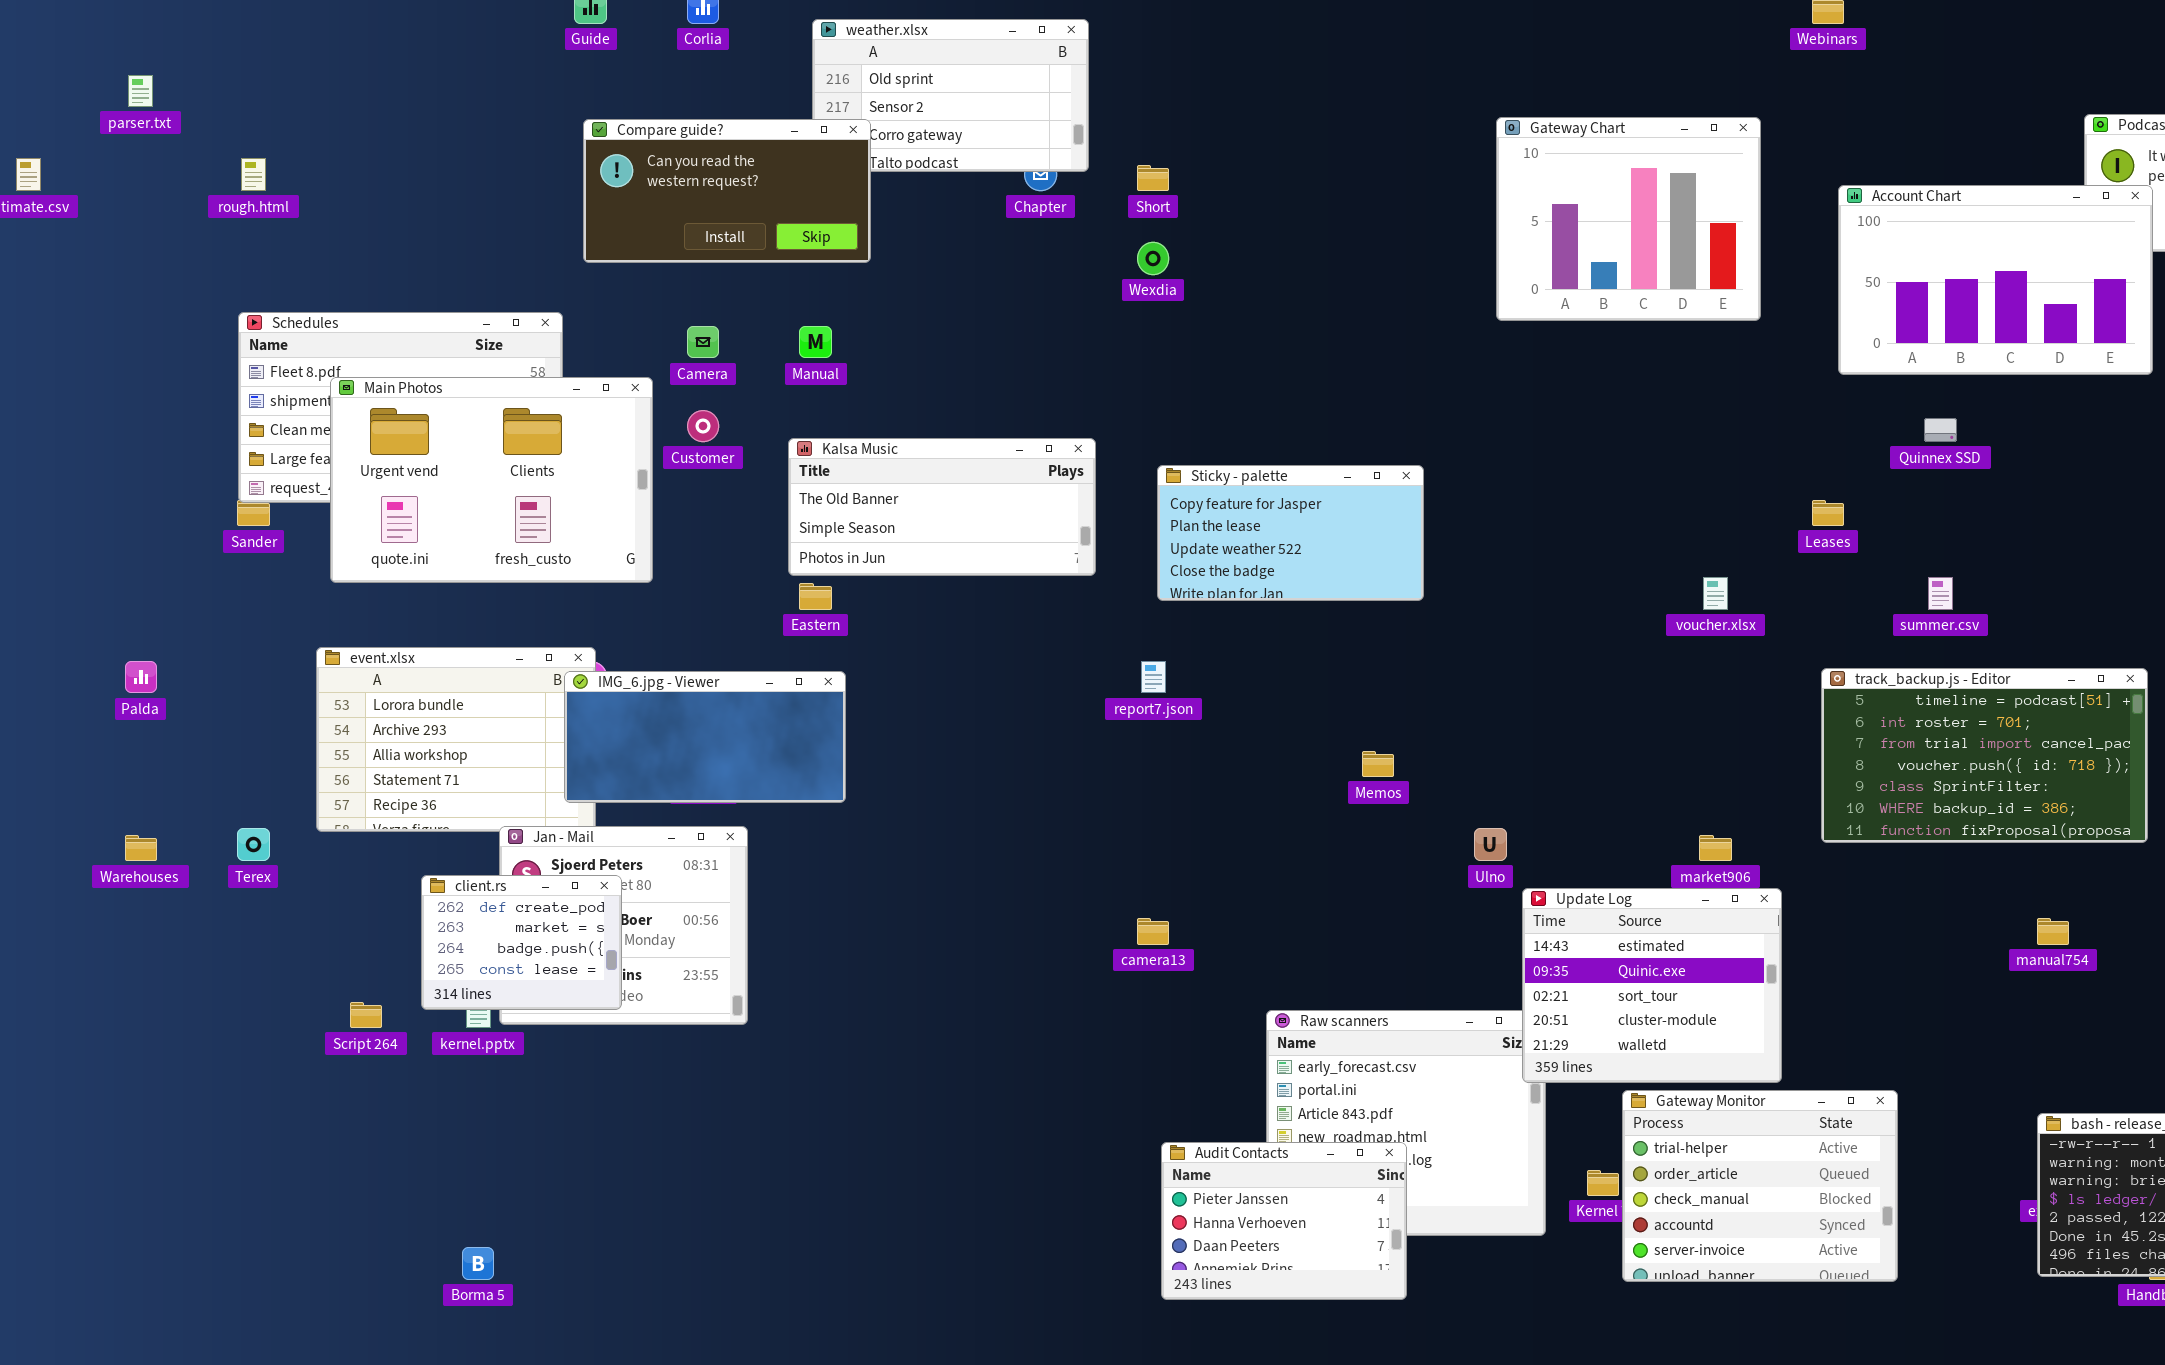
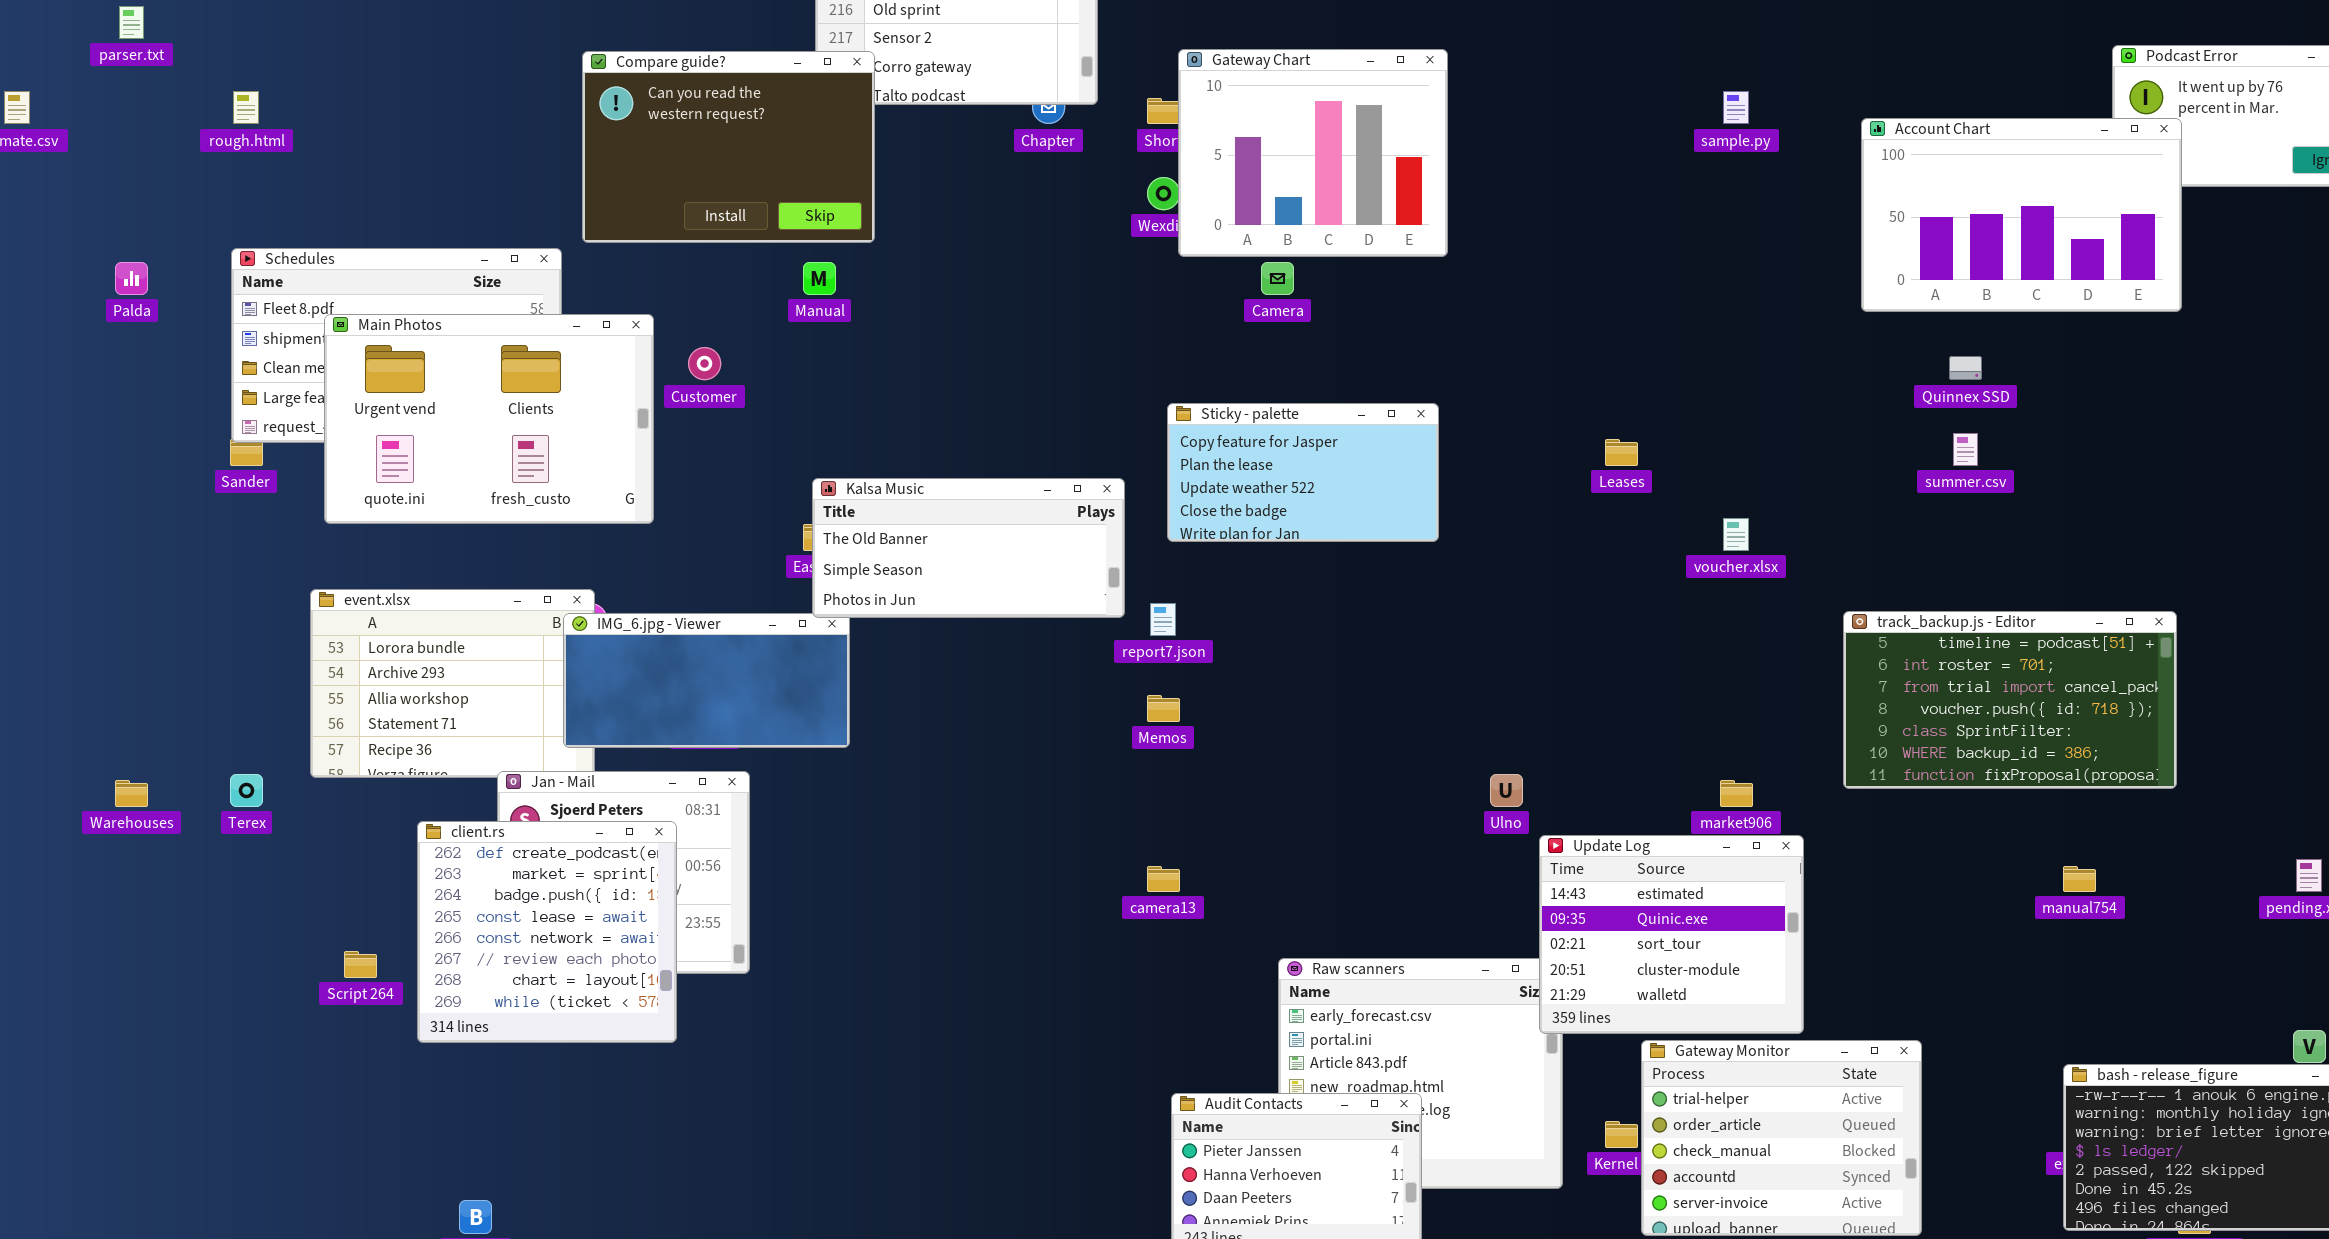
Gateway Chart: [1496,117,1761,321] -> [1178,49,1448,257], moved
Compare guide?: [583,119,871,263] -> [582,51,875,243], resized
Camera: [687,326,719,358] -> [1261,262,1294,295], moved
Kalsa Music: [788,438,1096,576] -> [812,478,1125,618], moved
Leases: [1812,500,1844,526] -> [1605,439,1638,466], moved
summer.csv: [1928,577,1953,610] -> [1953,433,1978,466], moved
Palda: [125,661,157,693] -> [115,262,148,295], moved
Memos: [1362,751,1394,777] -> [1147,695,1180,722], moved
client.rs: [421,875,622,1010] -> [417,821,677,1043], resized

